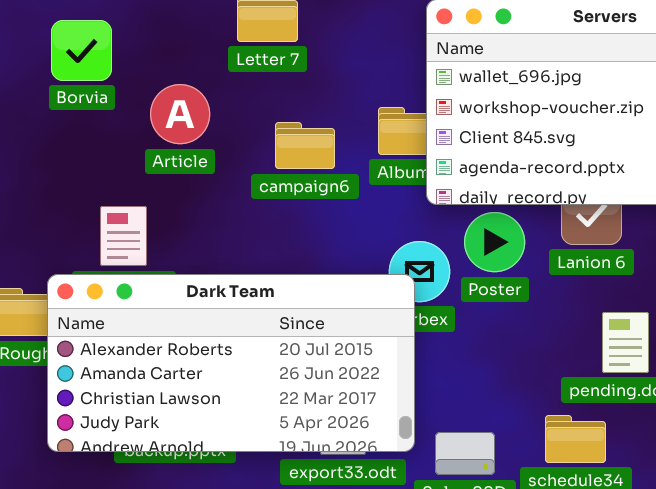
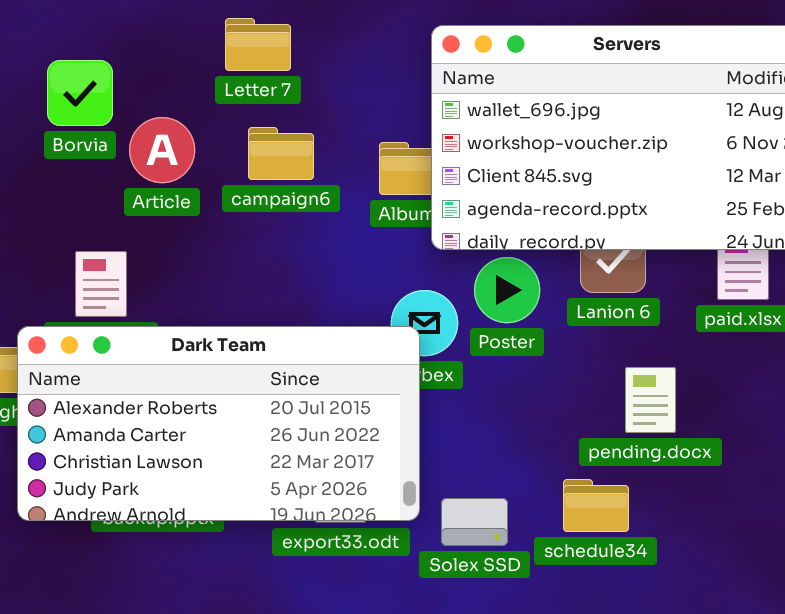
Borvia: [51,20,112,81] -> [47,60,113,126], moved
campaign6: [275,122,335,169] -> [248,127,314,180], moved

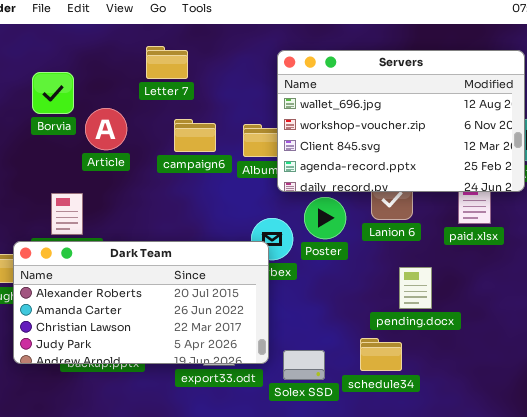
campaign6: [248,127,314,180] -> [174,119,216,152], moved

